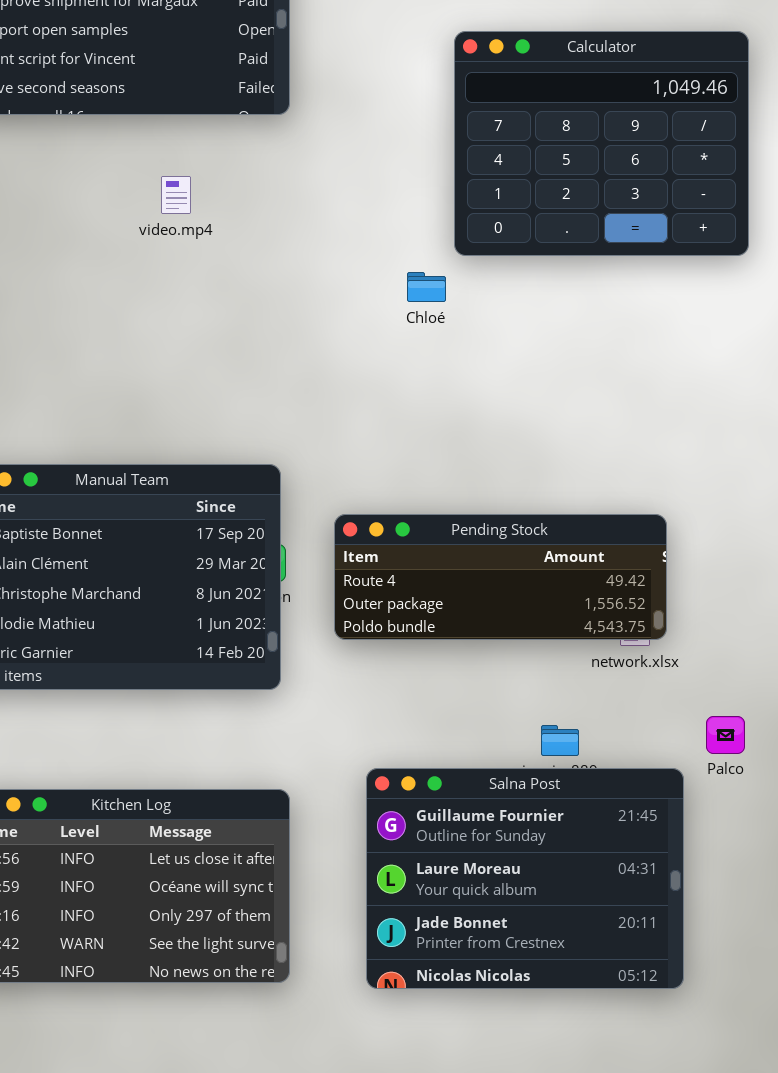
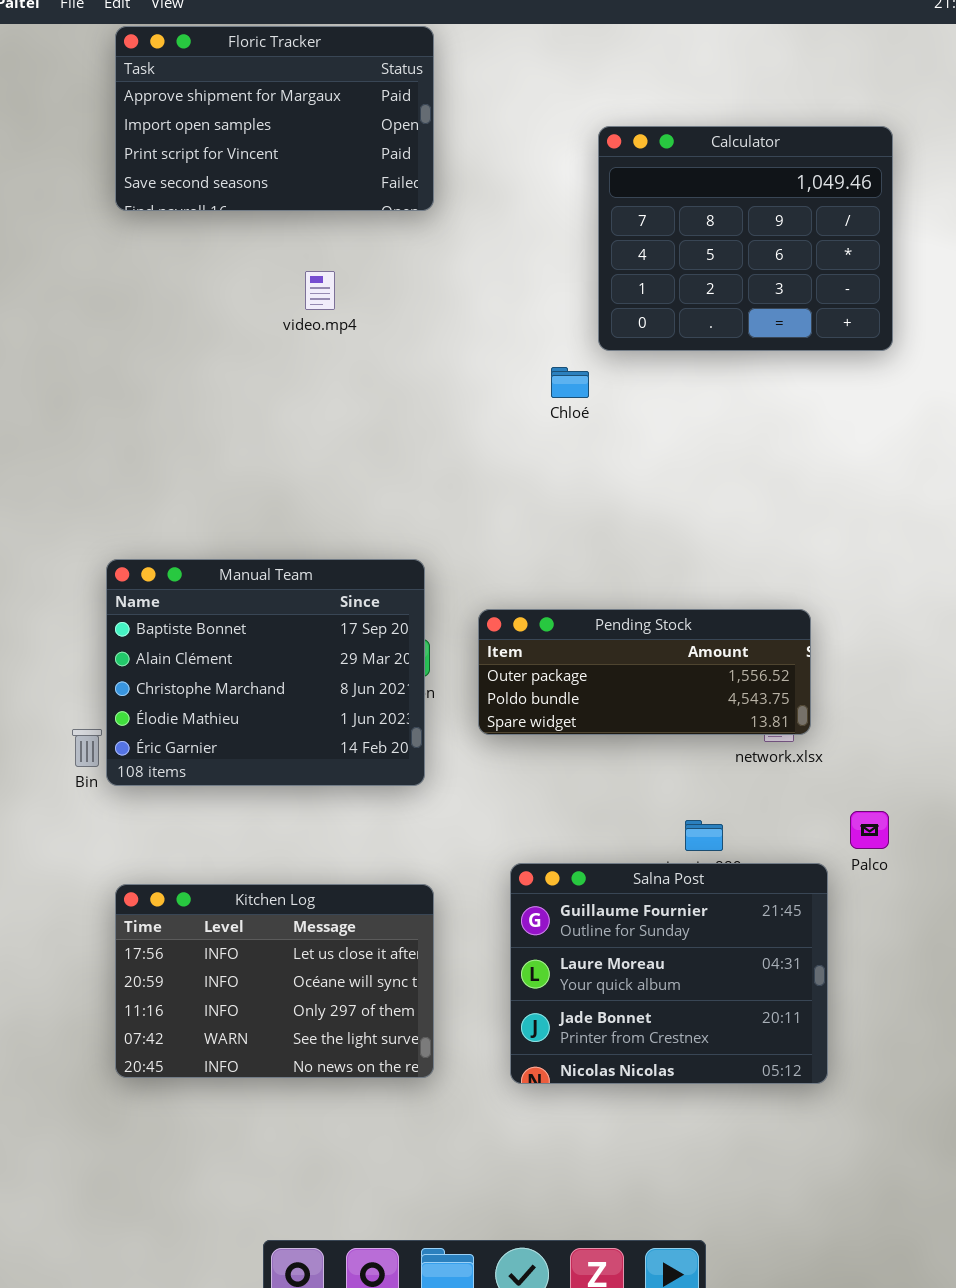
Pending Stock: [334,514,667,640] -> [478,609,811,735], scrolled down 1 row

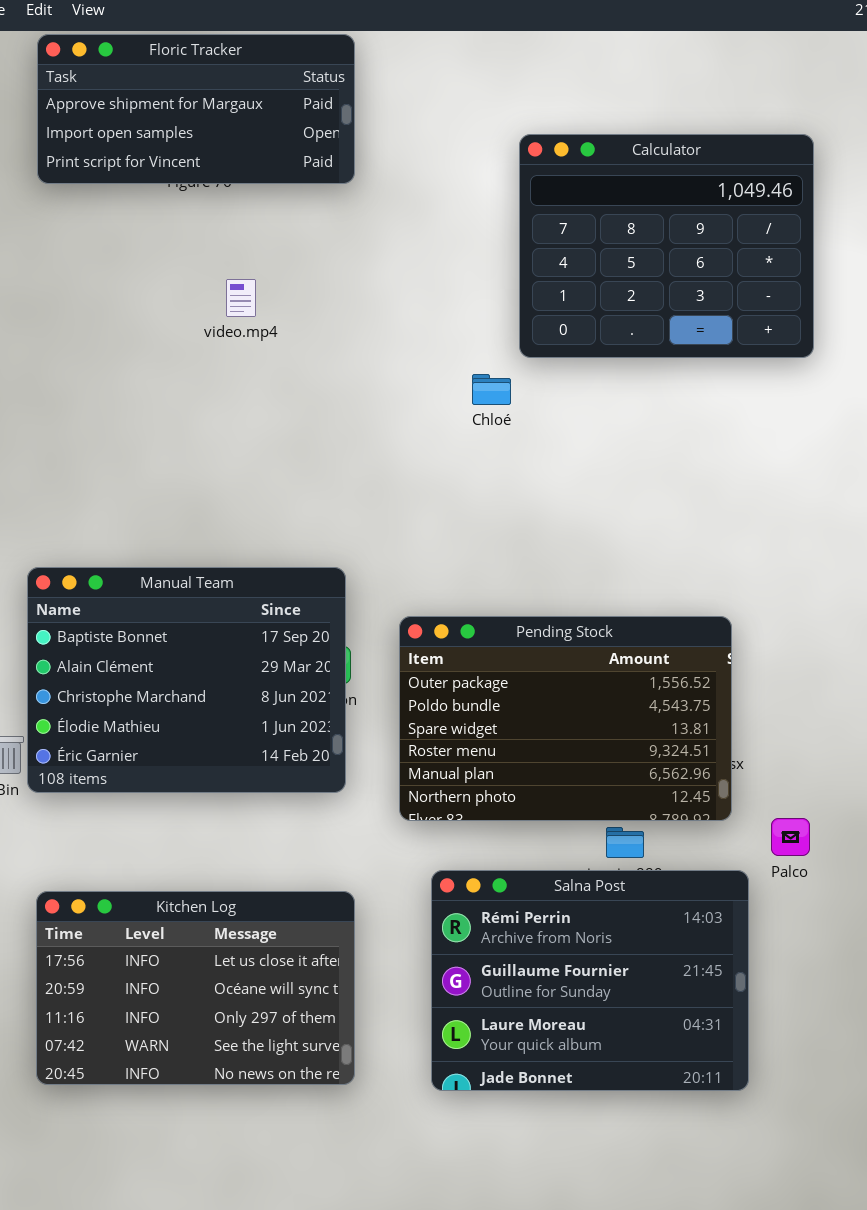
Floric Tracker: [115,26,434,211] -> [37,34,355,184], resized
Pending Stock: [478,609,811,735] -> [399,616,732,821], resized
Salna Post: [510,863,828,1084] -> [431,870,749,1091], scrolled up 1 row

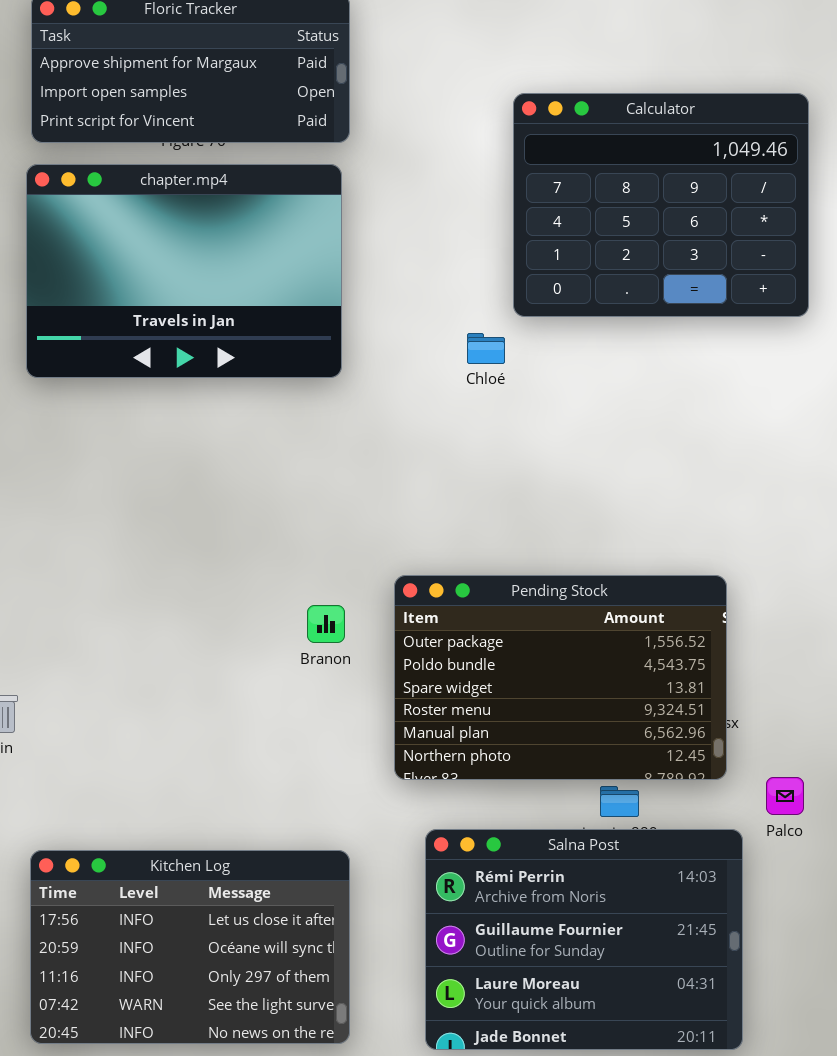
chapter.mp4: none -> [26,164,342,378], opened
Manual Team: [27,567,346,793] -> none, closed

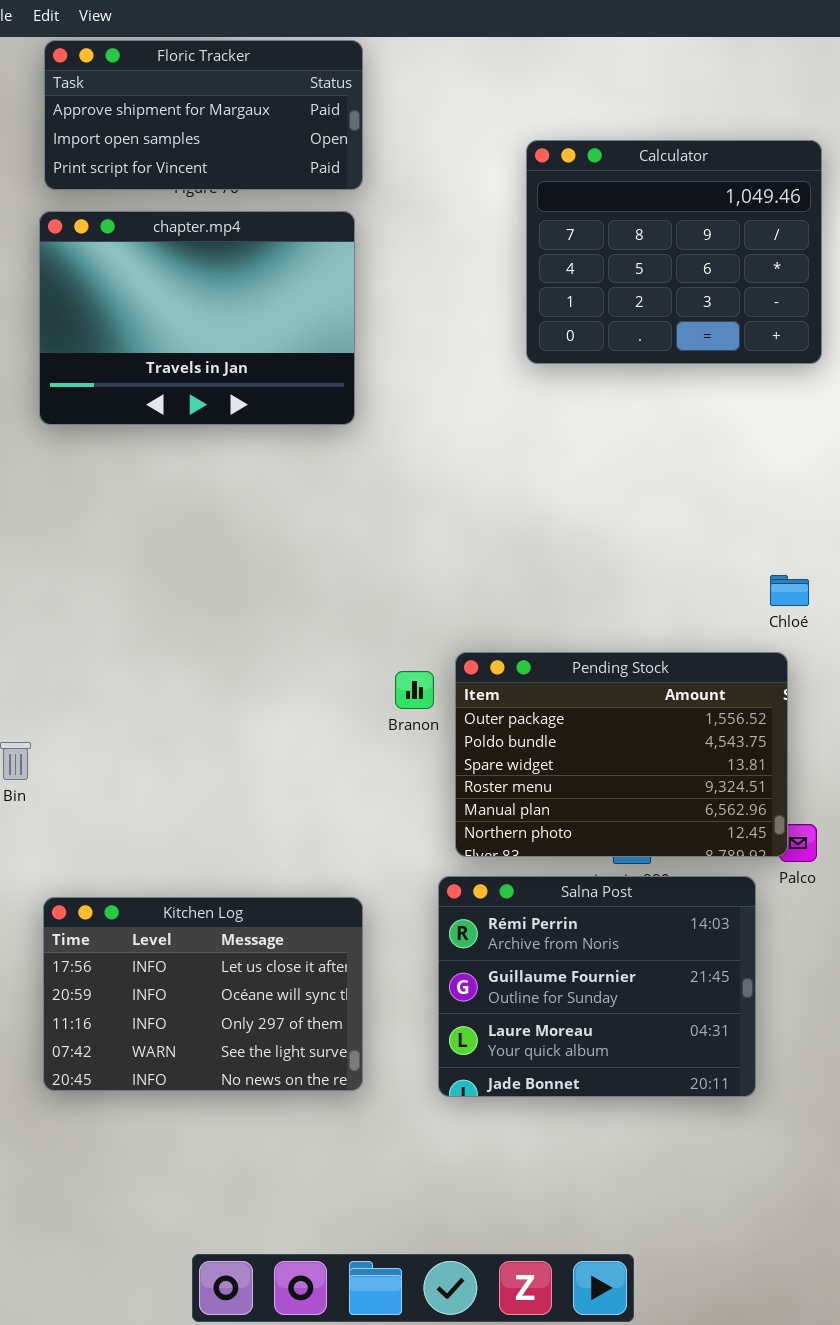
Chloé: [467,333,505,364] -> [770,575,809,606], moved
Pending Stock: [394,575,727,780] -> [455,652,788,857], moved
Branon: [307,605,345,643] -> [395,671,434,709], moved

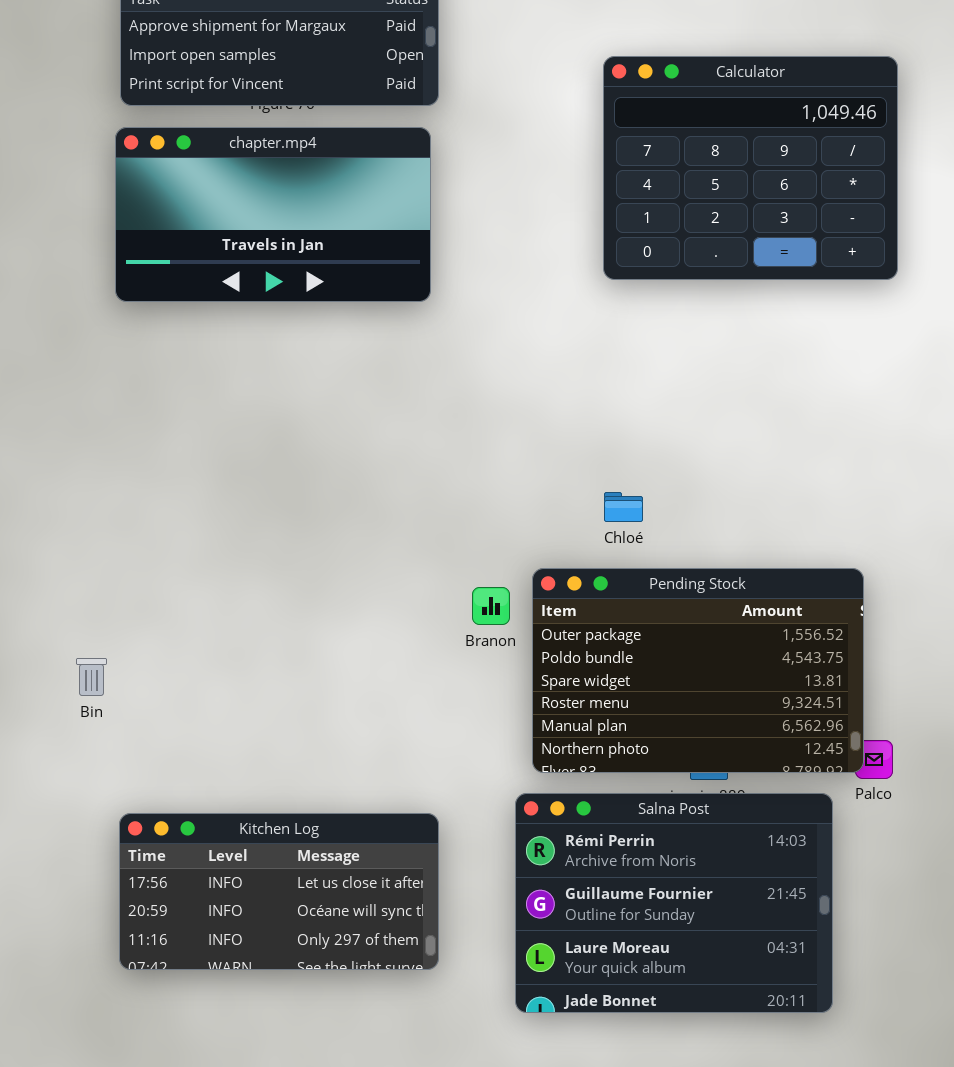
chapter.mp4: [39,211,355,425] -> [115,127,431,302], resized
Chloé: [770,575,809,606] -> [604,492,643,522], moved
Kitchen Log: [43,897,363,1091] -> [119,813,439,970], resized

